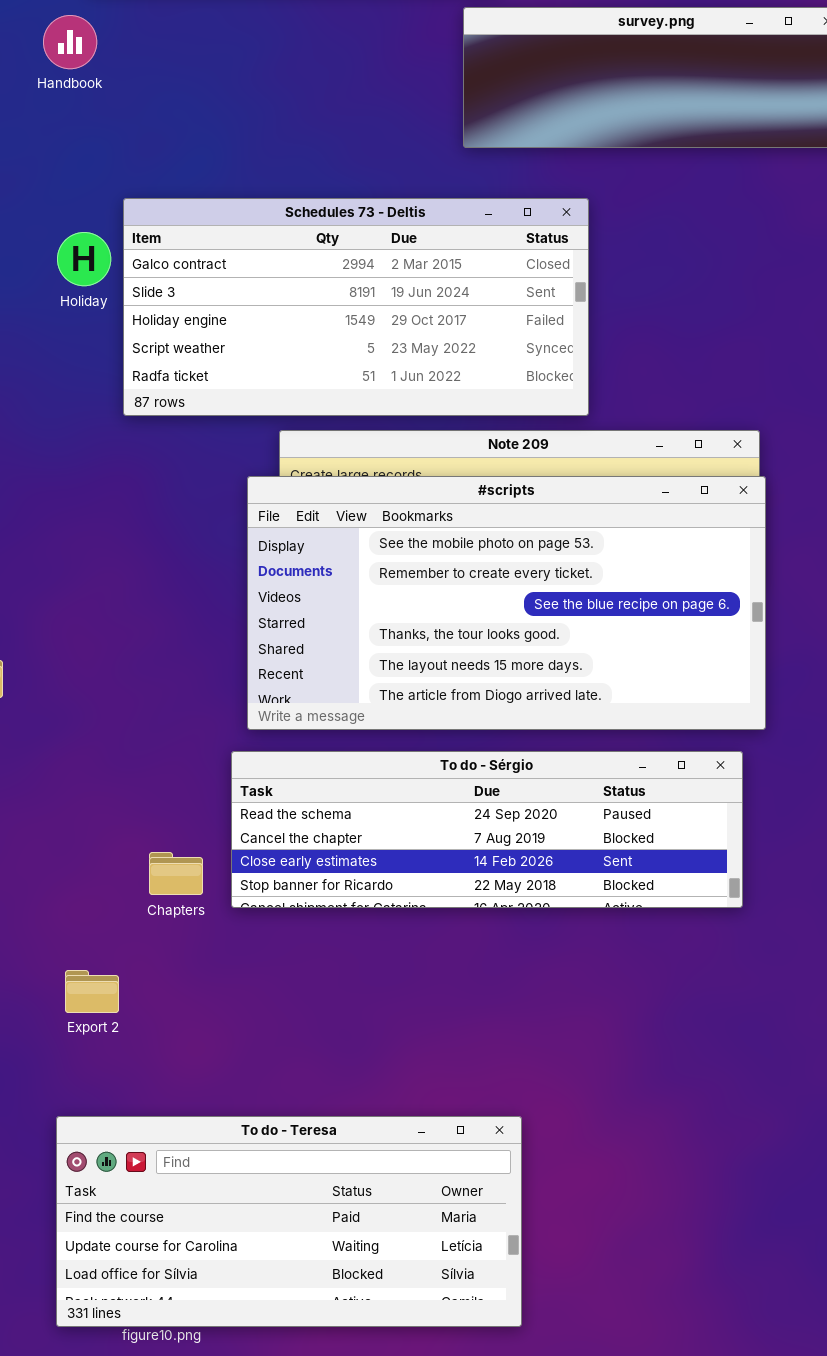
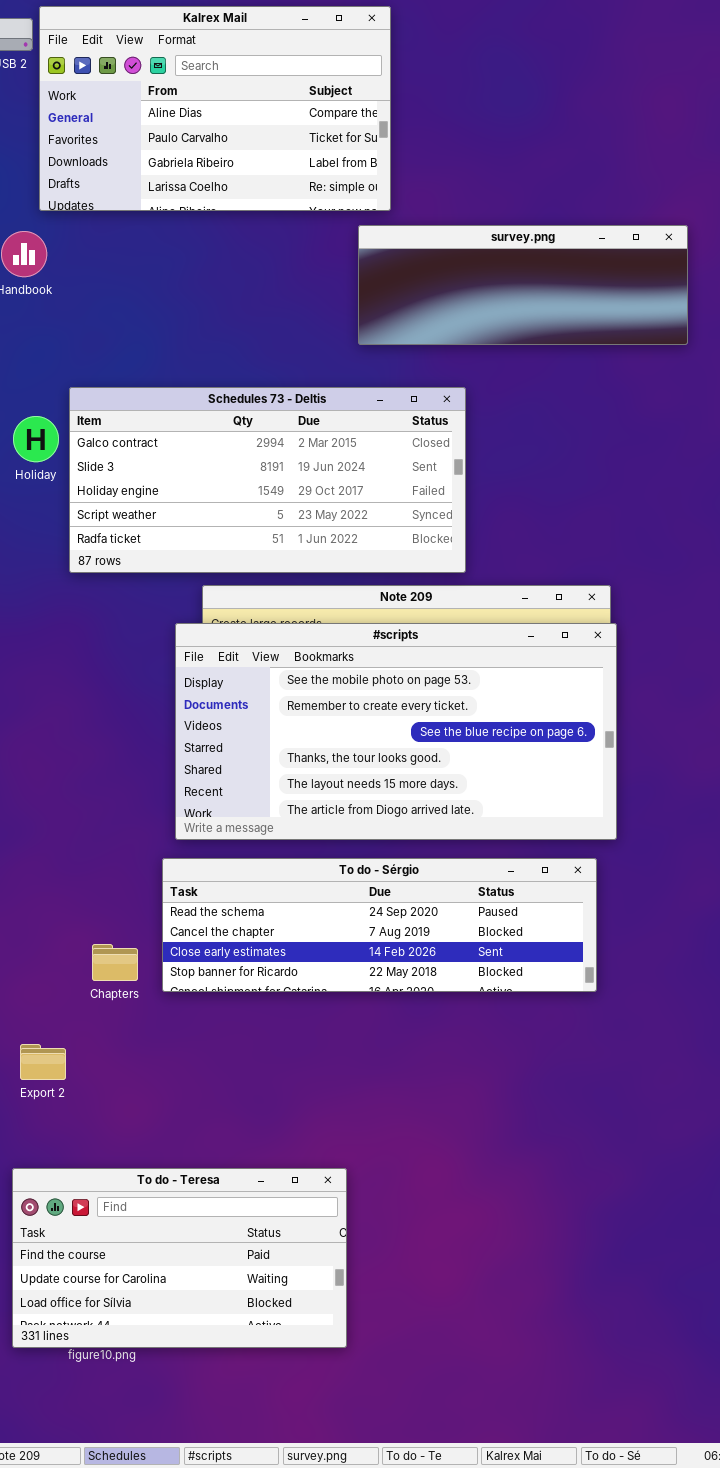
To do - Teresa: [56,1116,522,1327] -> [12,1168,347,1348], resized

